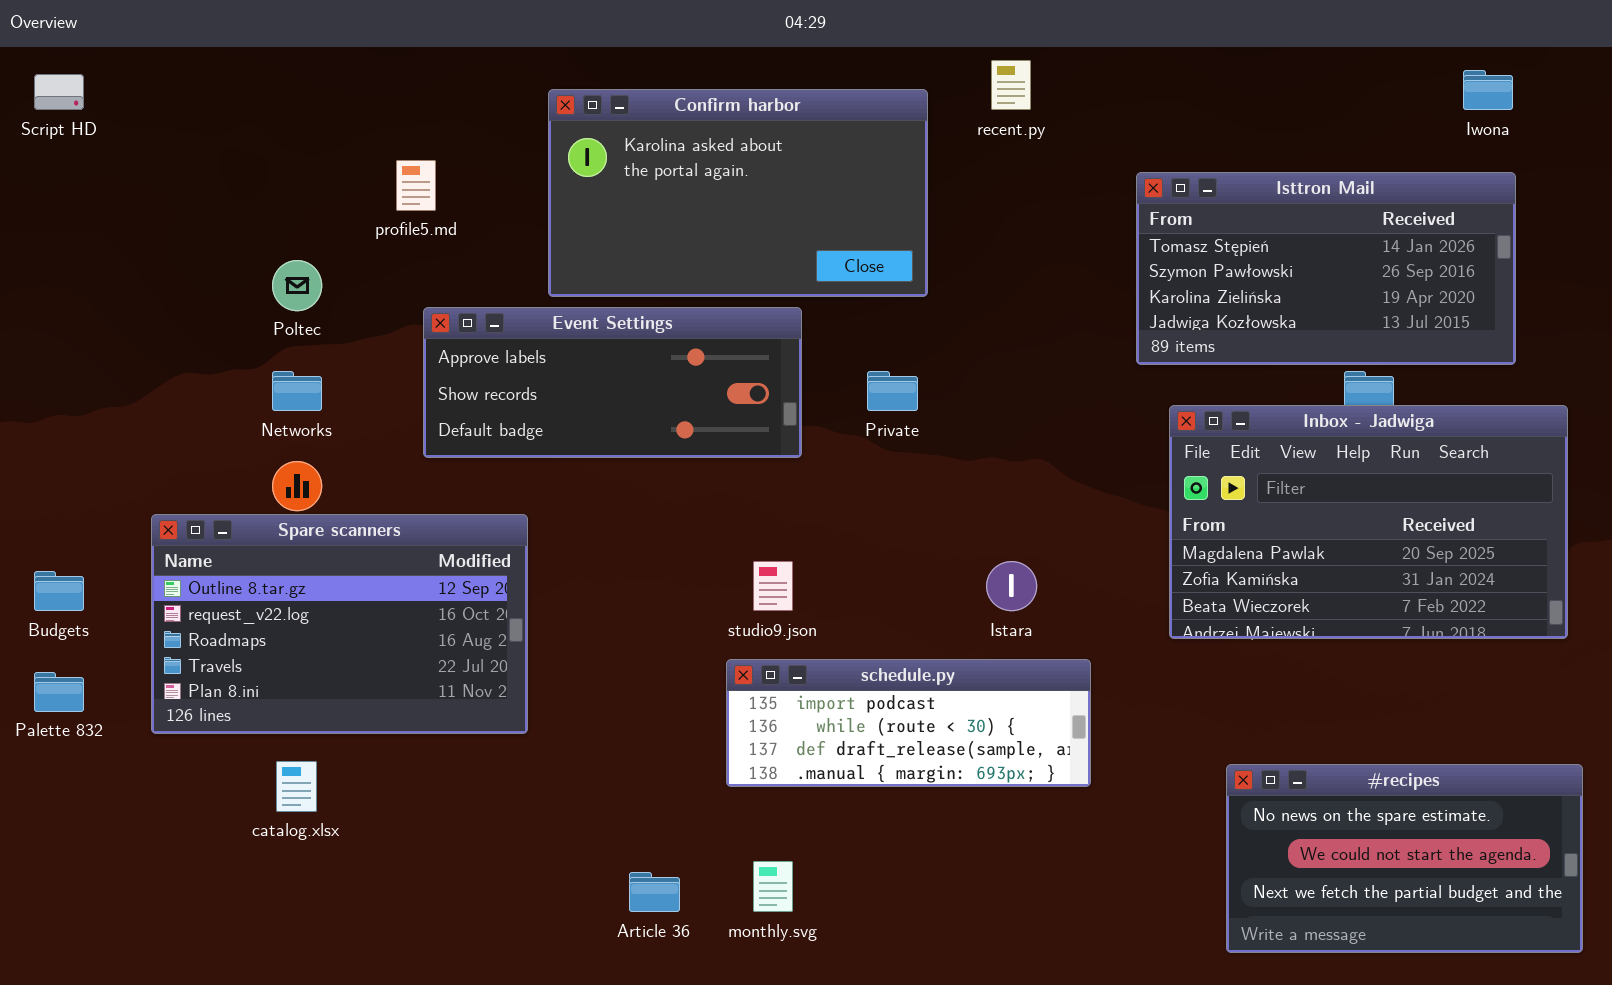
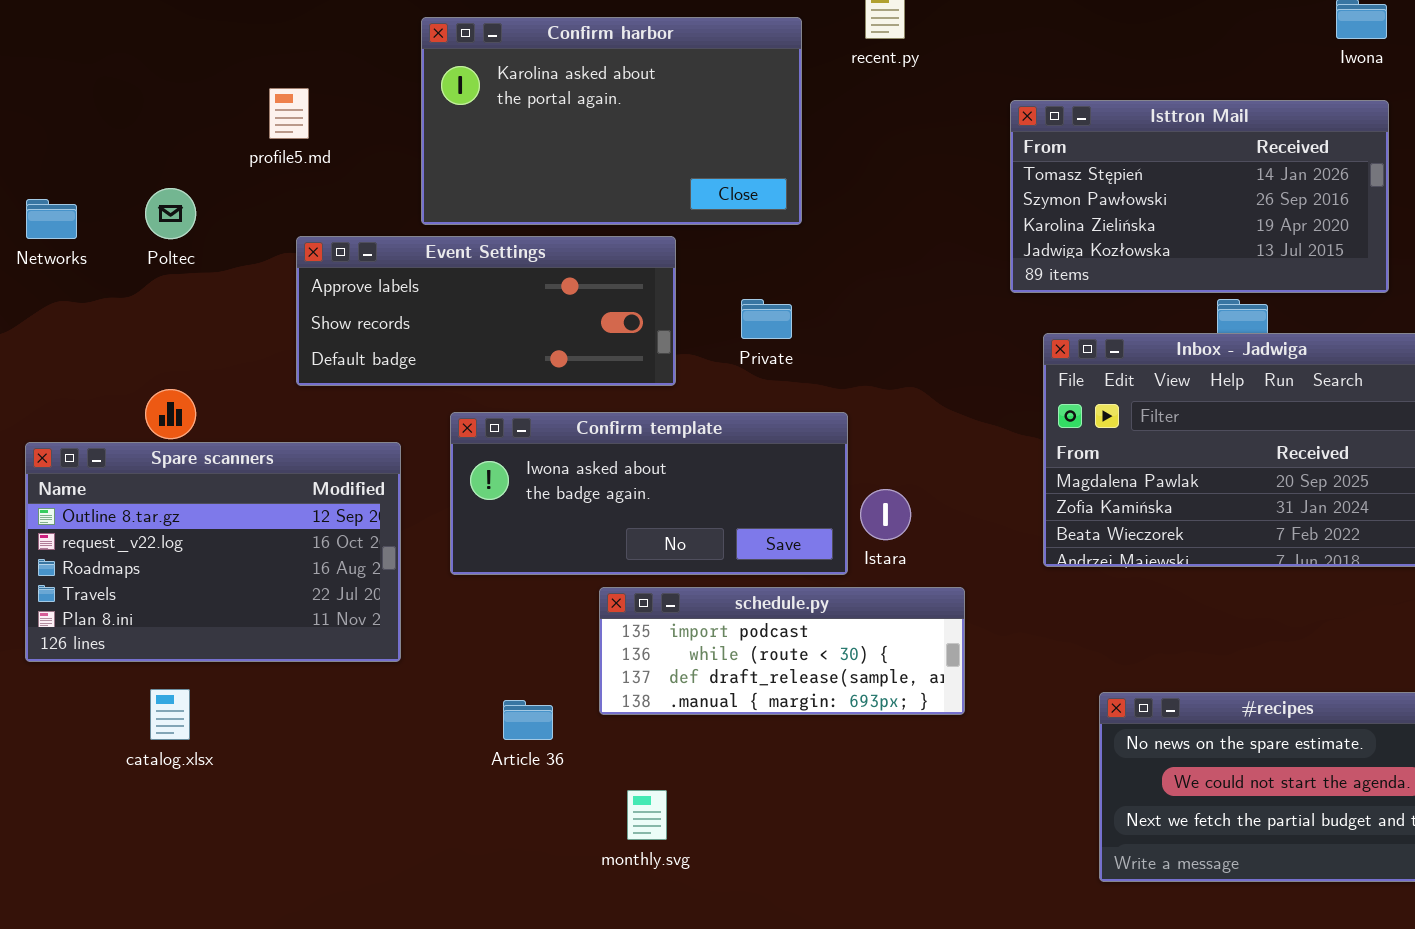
Networks: [272,371,322,411] -> [26,199,77,239], moved
Confirm template: none -> [450,412,848,575], opened
Article 36: [629,872,680,912] -> [503,700,553,740], moved

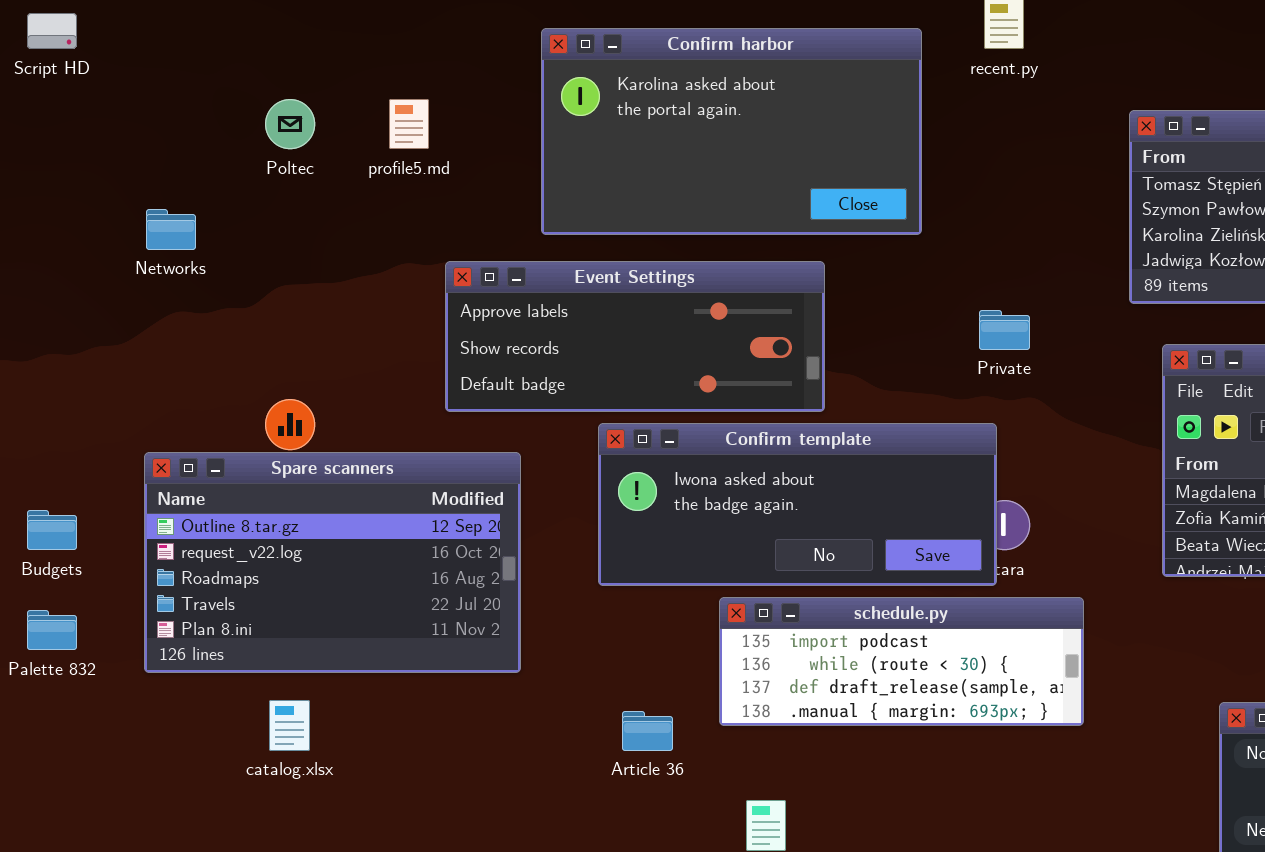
Poltec: [145,188,196,239] -> [265,99,315,149], moved
Event Settings: [296,236,676,386] -> [445,261,825,412], moved
Private: [741,299,792,339] -> [979,310,1030,350], moved
Confirm template: [450,412,848,575] -> [598,423,997,586], moved

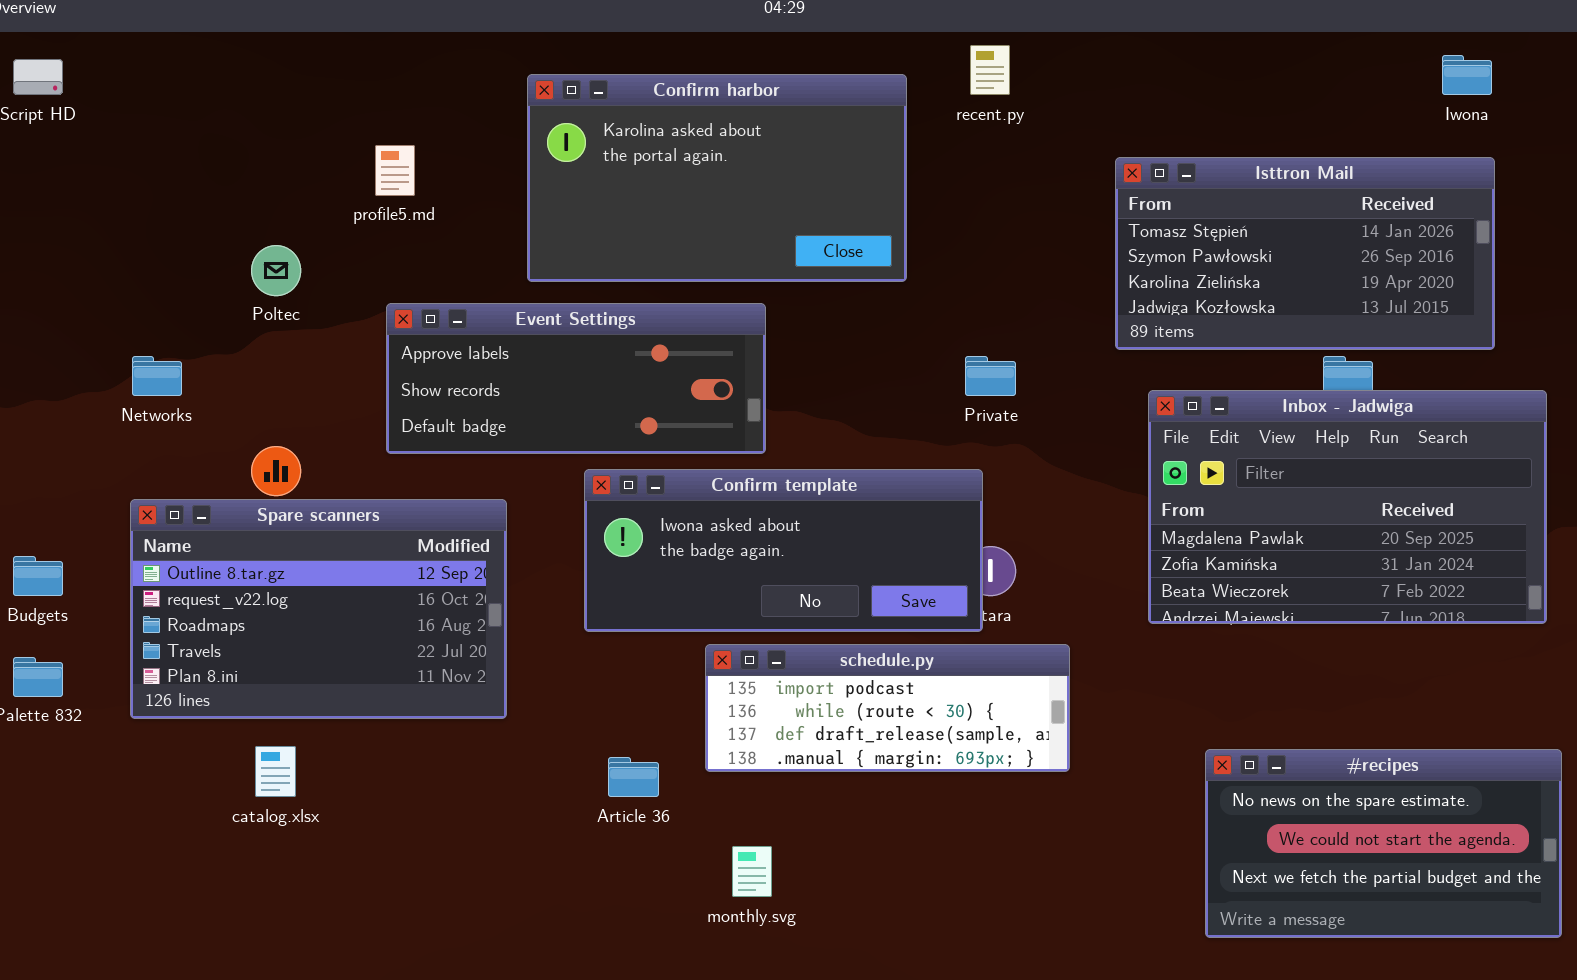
Poltec: [265,99,315,149] -> [251,245,301,296], moved
Networks: [146,209,196,250] -> [132,356,182,396], moved
Event Settings: [445,261,825,412] -> [386,303,766,454], moved

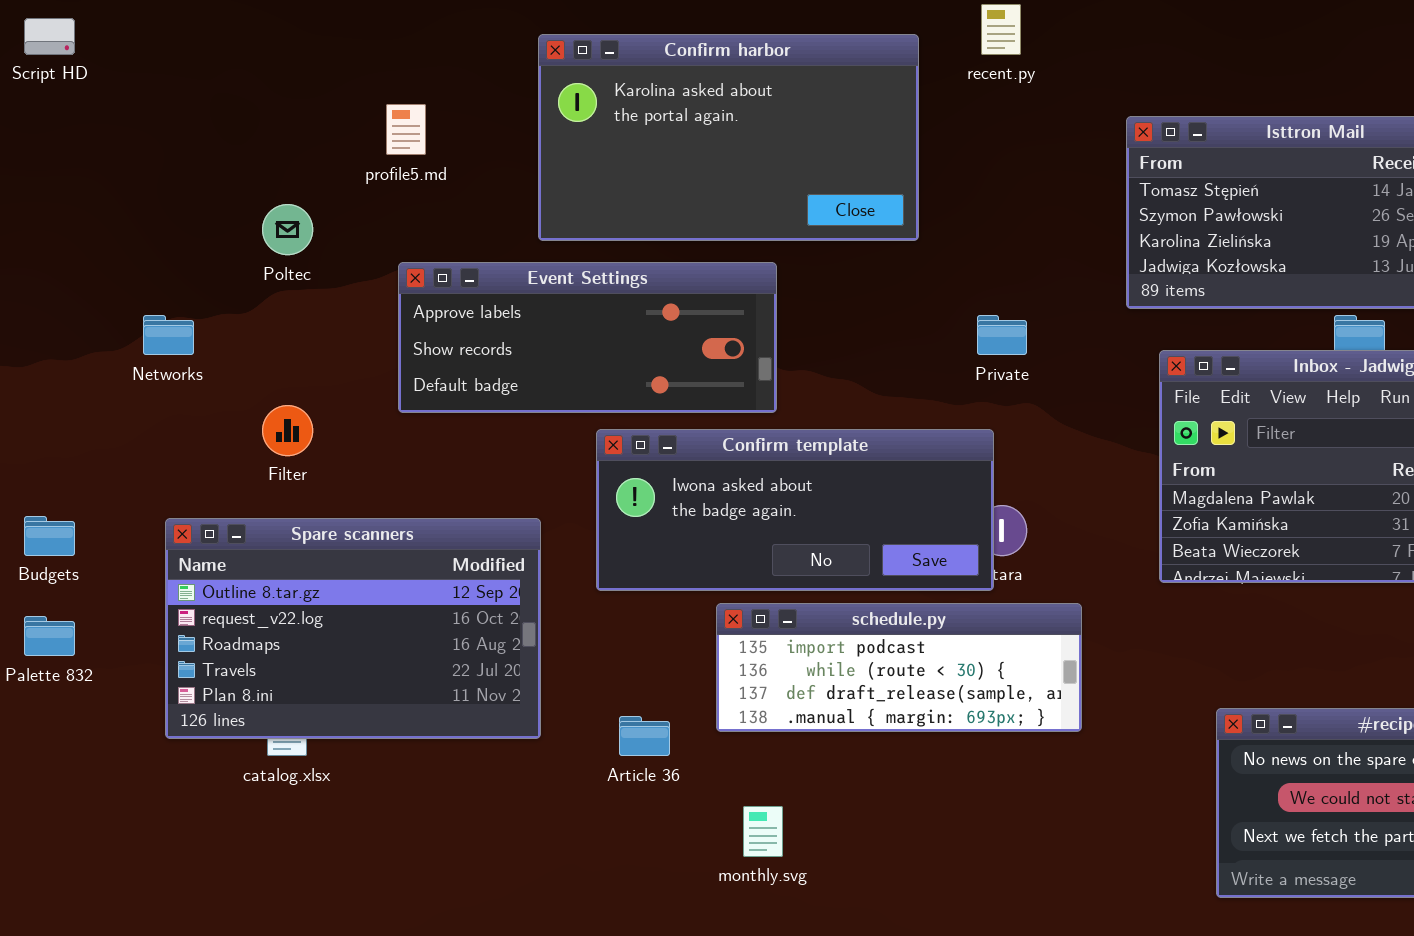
Spare scanners: [130,499,507,719] -> [165,518,541,739], moved

